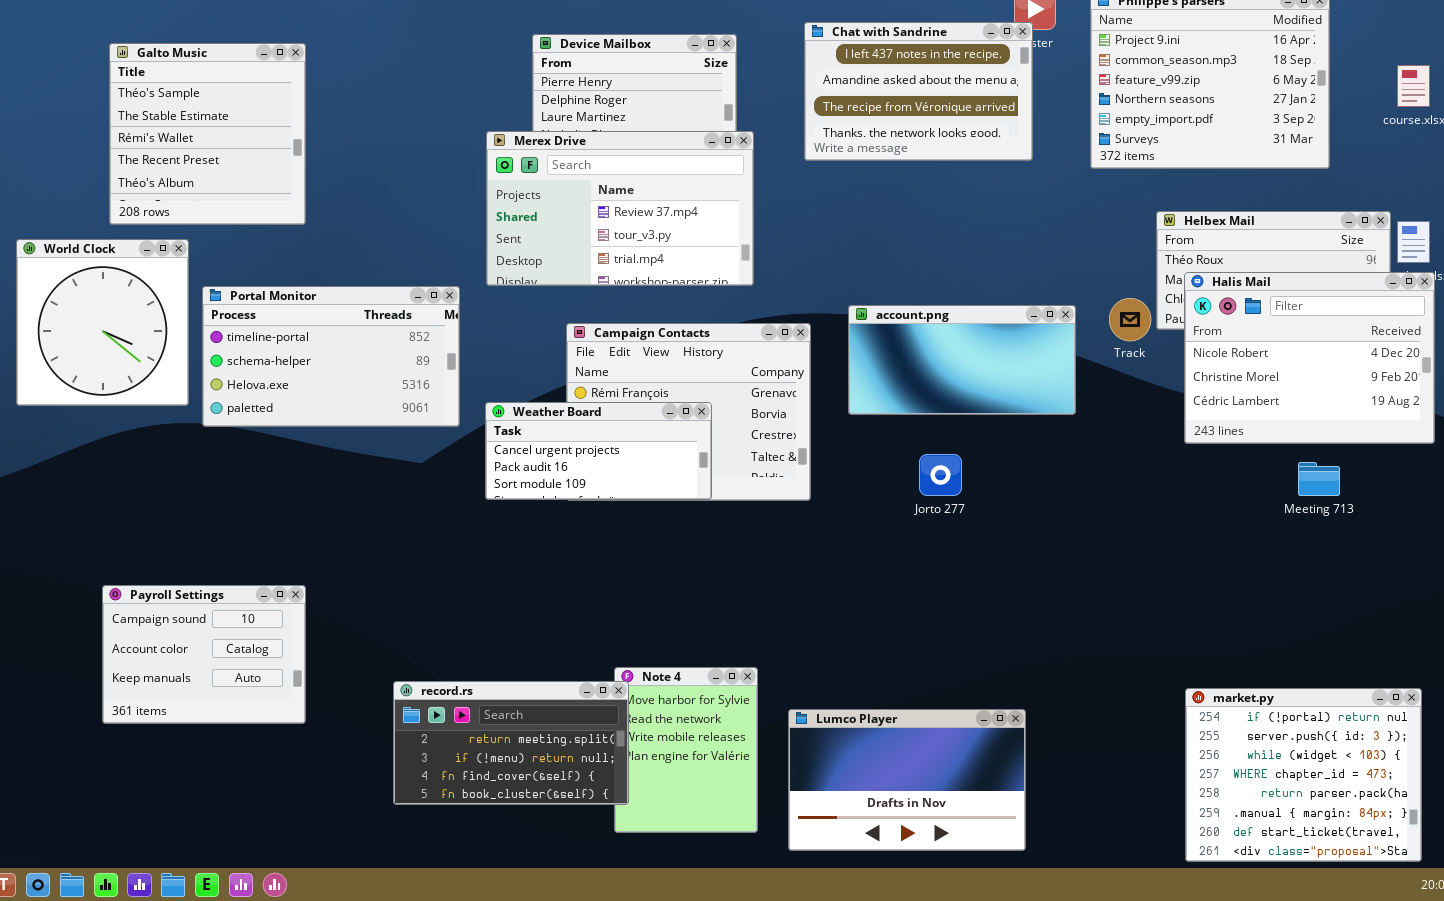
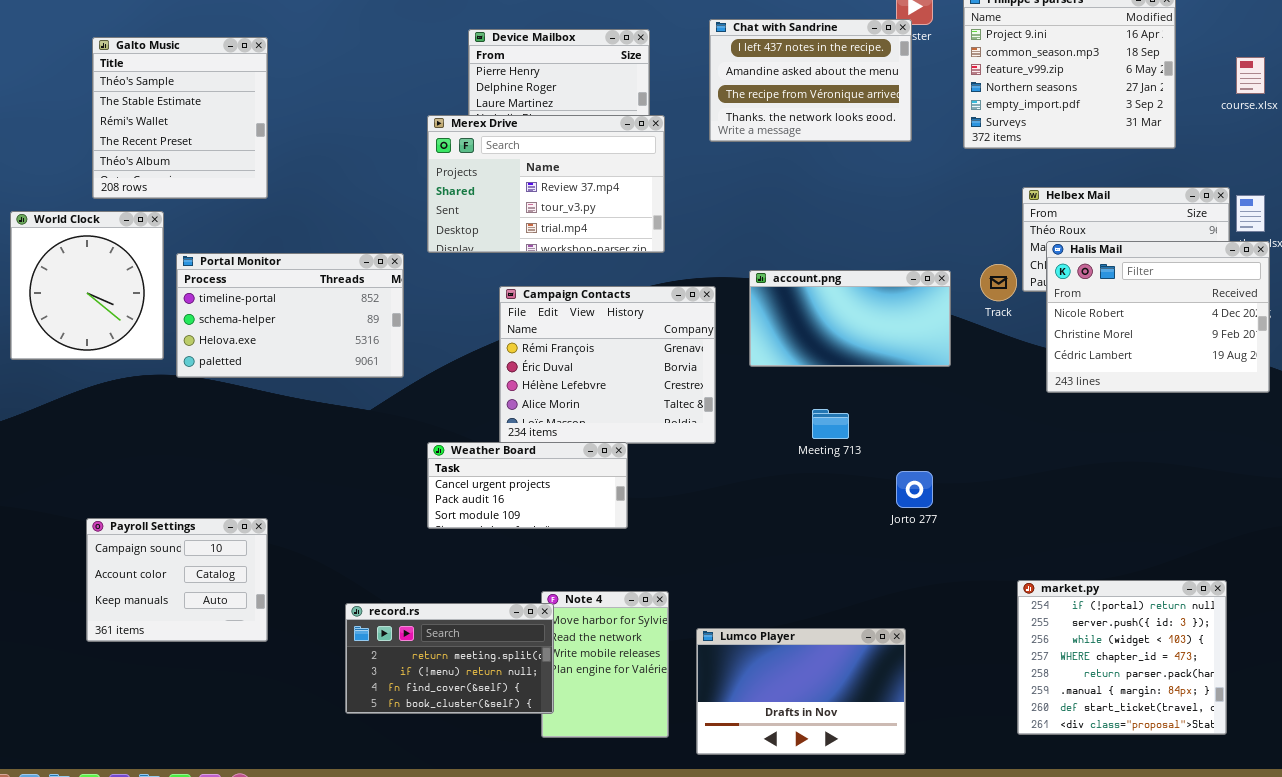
Weather Board: [485,402,712,500] -> [427,442,628,529], moved
Jorto 277: [919,454,962,496] -> [896,471,933,508], moved
Meeting 713: [1298,462,1340,496] -> [812,409,849,439], moved
market.py: [1185,688,1422,862] -> [1017,580,1227,735], moved

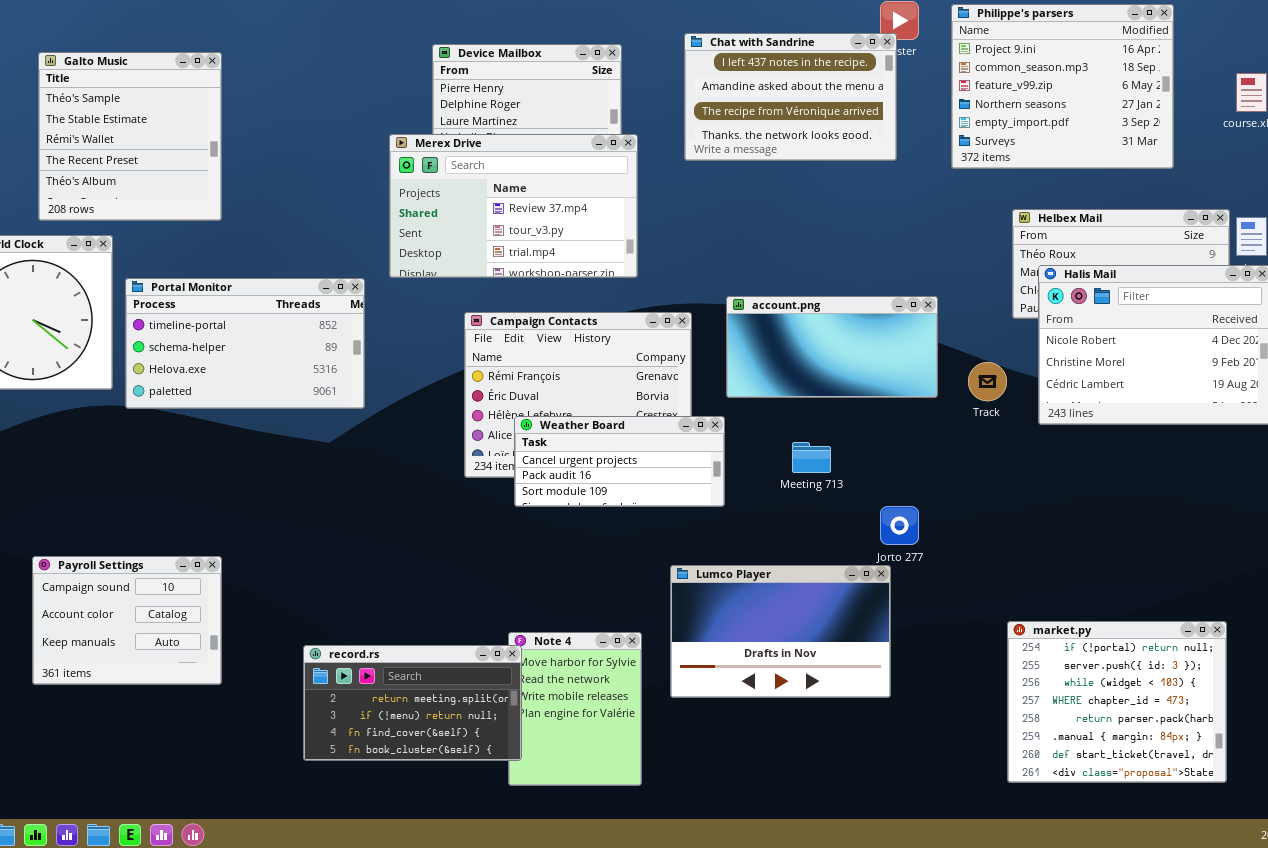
Track: [980,264,1017,301] -> [968,362,1007,401], moved
Weather Board: [427,442,628,529] -> [514,416,725,507], moved
Lumco Player: [696,628,906,755] -> [670,565,891,698], moved

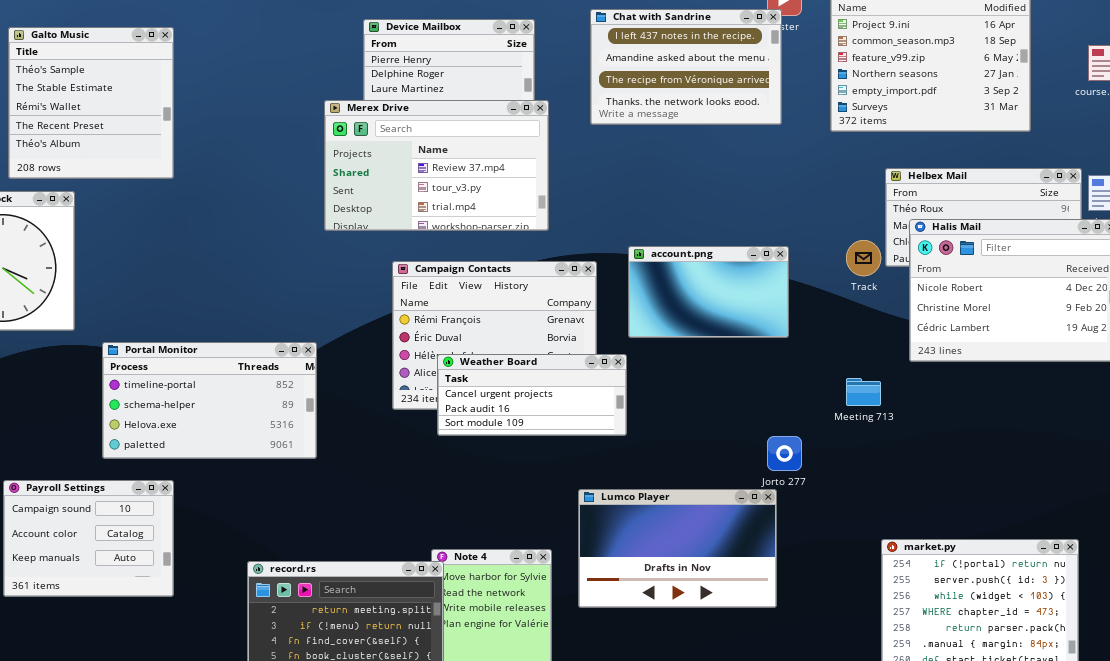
Portal Monitor: [125,278,365,409] -> [102,342,317,459], moved
account.png: [726,296,938,398] -> [628,246,789,338], resized
Track: [968,362,1007,401] -> [846,240,881,276], moved
Meeting 713: [792,442,831,473] -> [846,378,881,406], moved

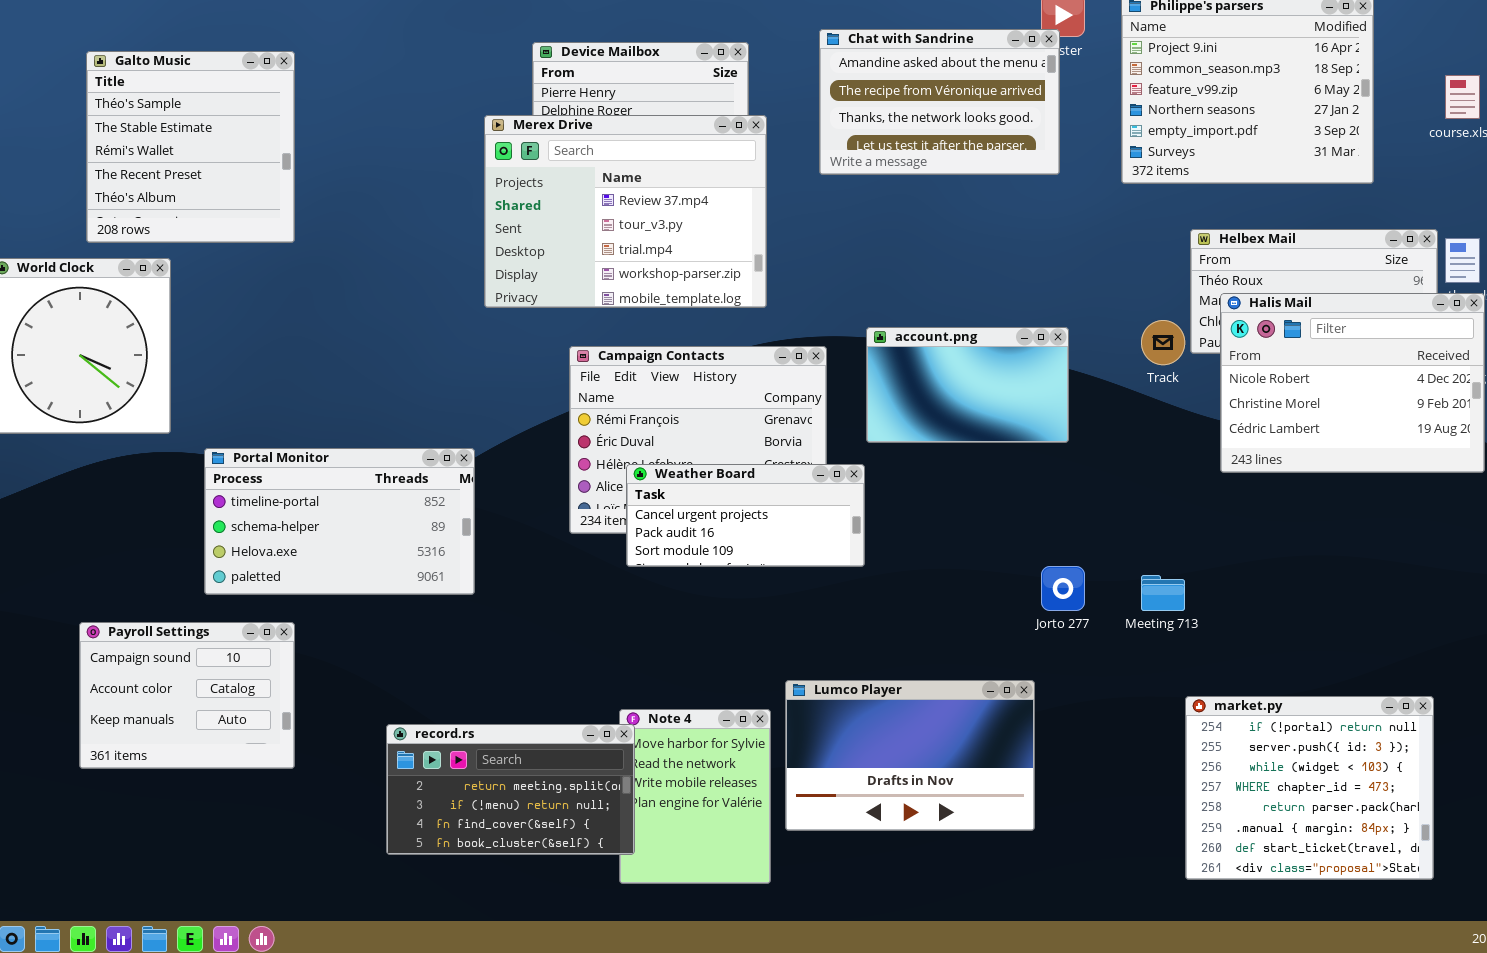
Chat with Sandrine: [590,9,782,125] -> [819,29,1060,175], scrolled down 1 row
Merex Drive: [324,100,549,231] -> [484,115,767,308], resized
Meeting 713: [846,378,881,406] -> [1141,575,1185,611], moved
Lumco Player: [578,489,777,608] -> [785,680,1035,831], moved

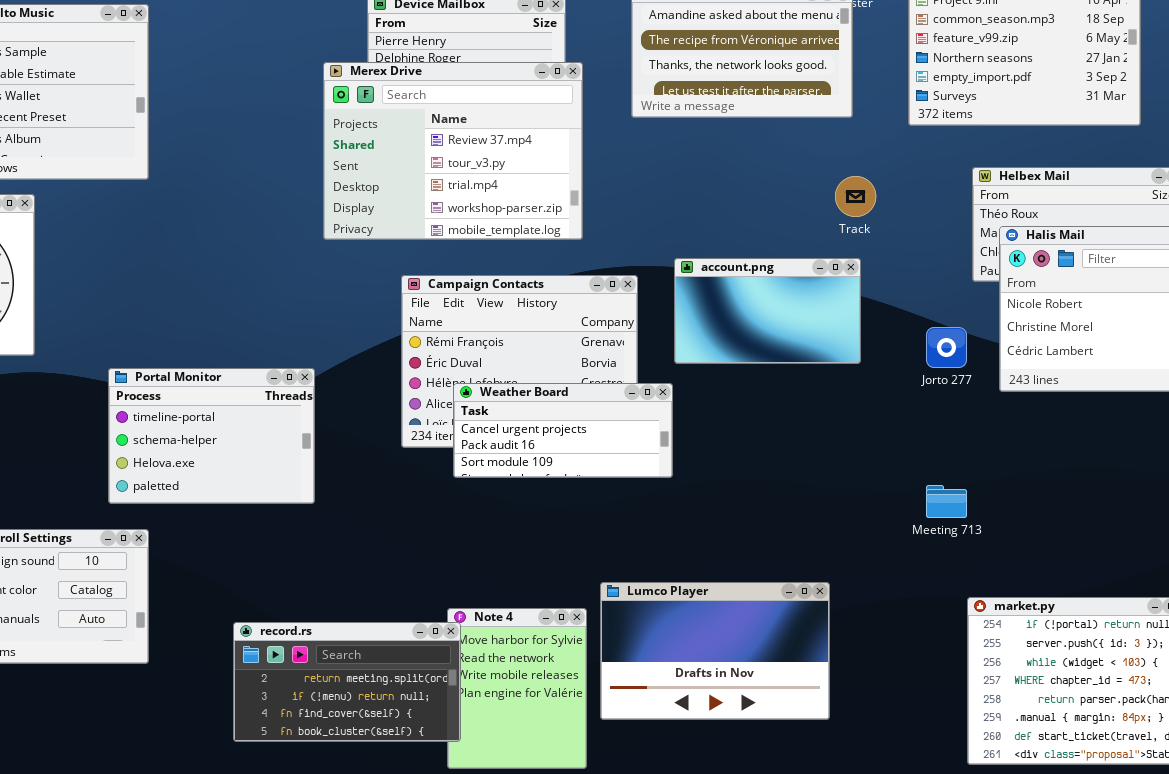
Track: [1141,320,1185,365] -> [835,176,876,217], moved
Portal Monitor: [204,448,475,595] -> [108,368,315,504], resized
Jorto 277: [1041,566,1085,611] -> [926,327,967,368], moved

